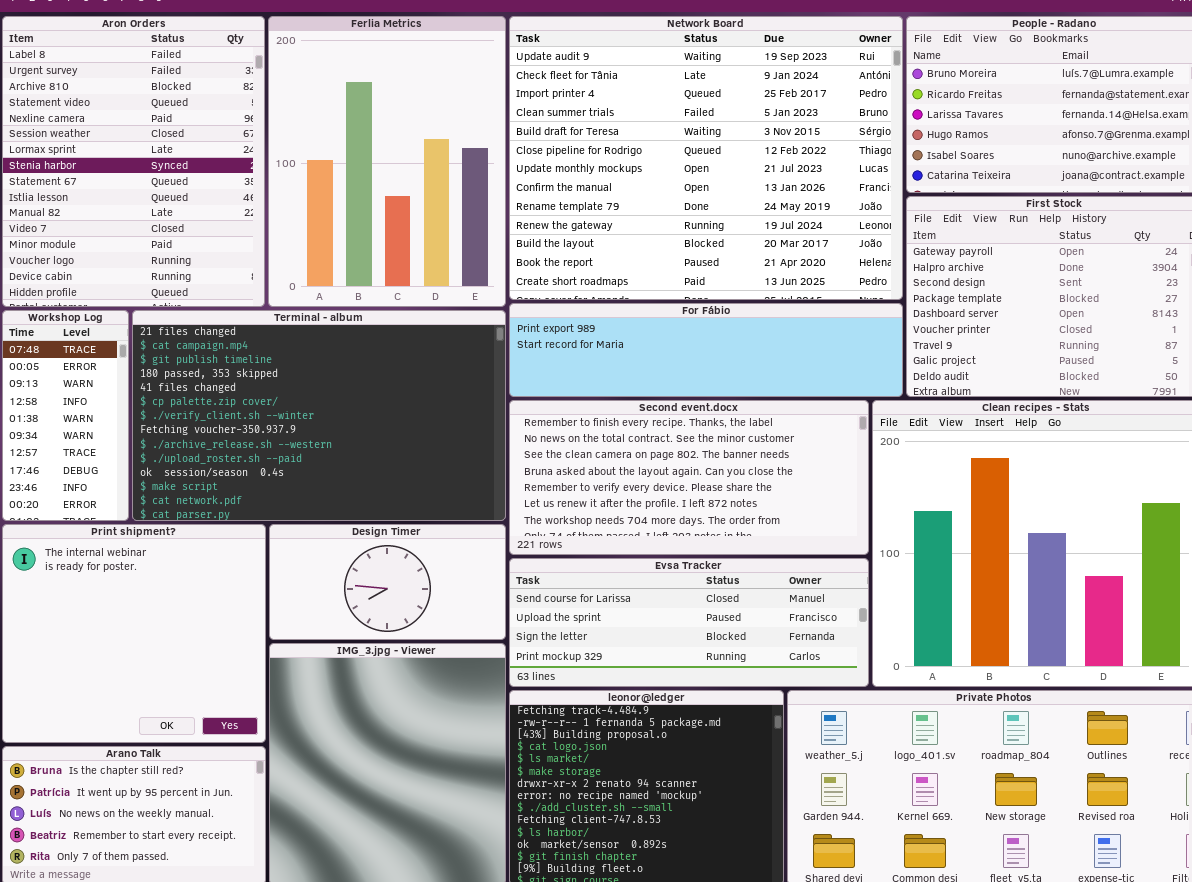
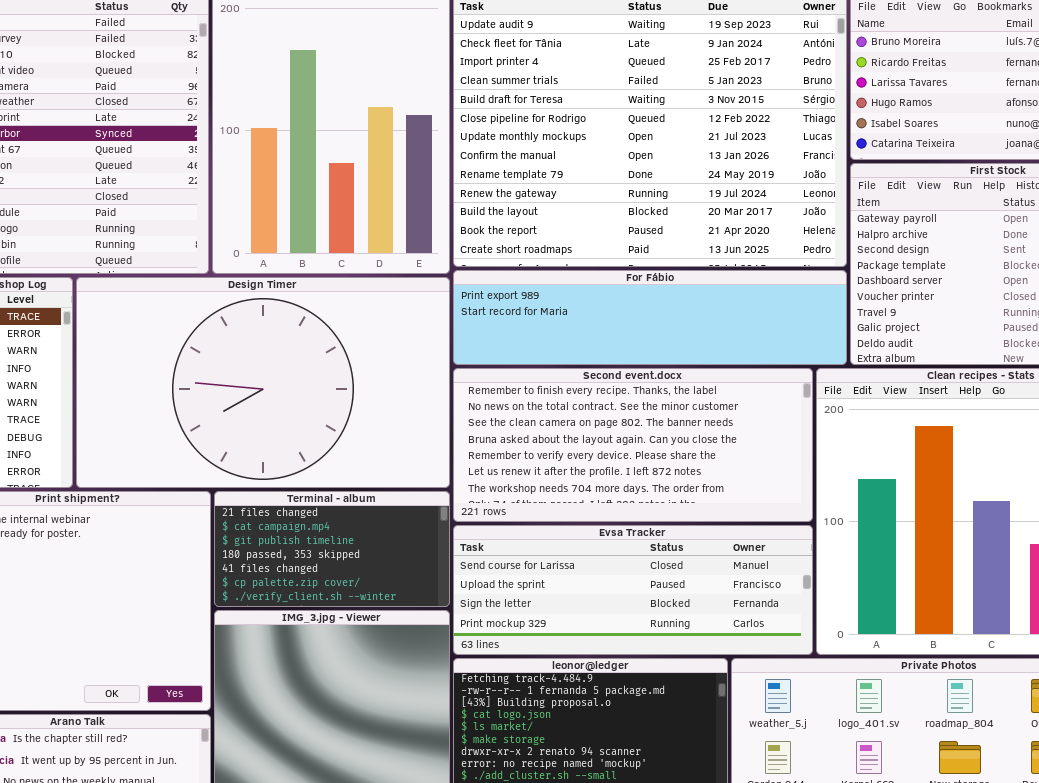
Terminal - album: [132,310,506,521] -> [214,491,450,607], moved, resized
Design Timer: [269,524,506,640] -> [76,277,450,488], moved, resized

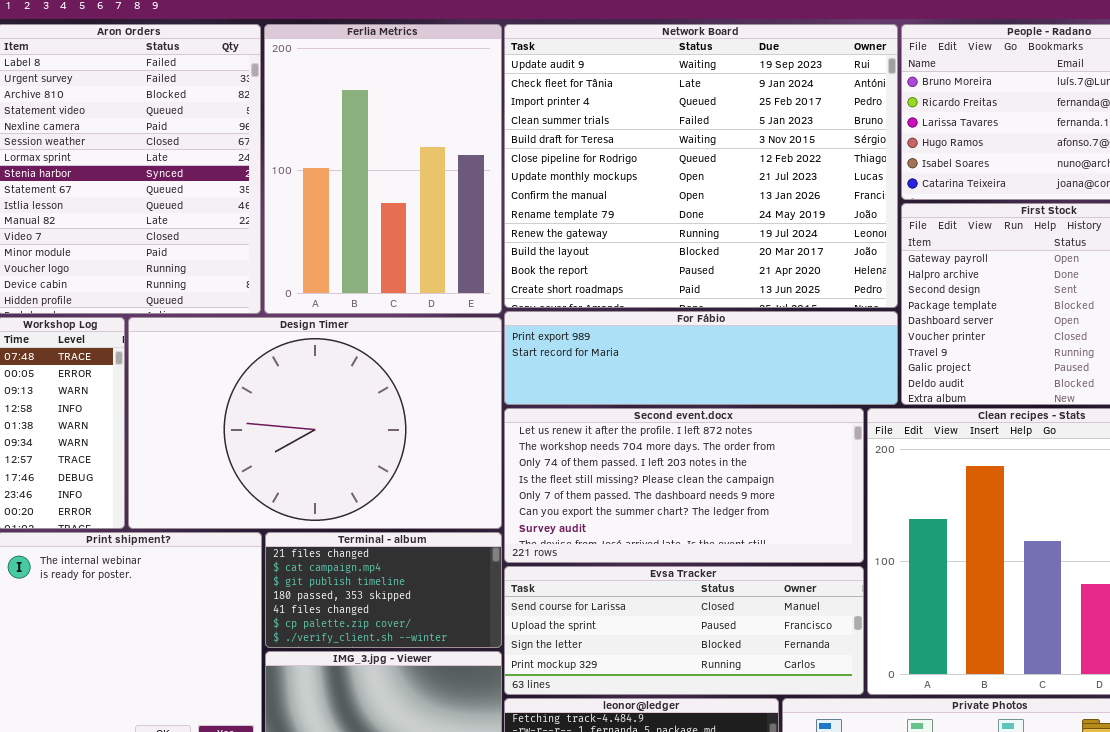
Second event.docx: [453,368,813,522] -> [504,408,864,563], scrolled down 5 rows

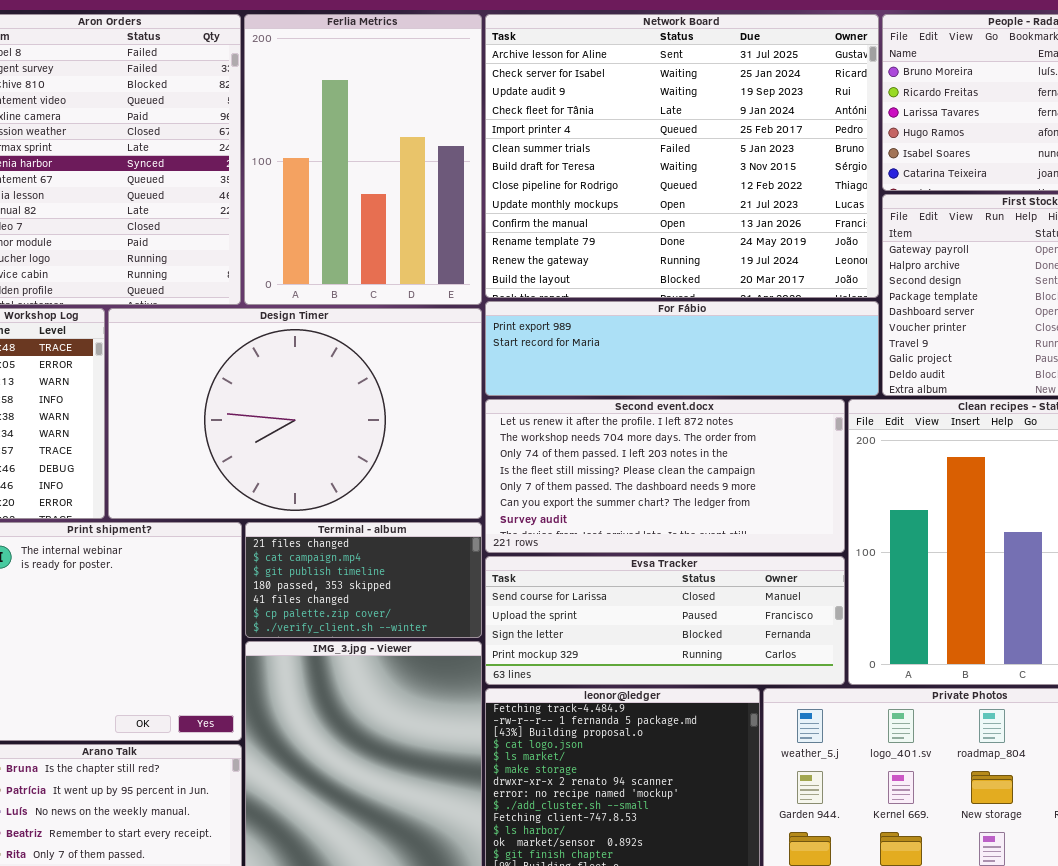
Network Board: [504,24,898,308] -> [485,14,879,298], scrolled up 2 rows

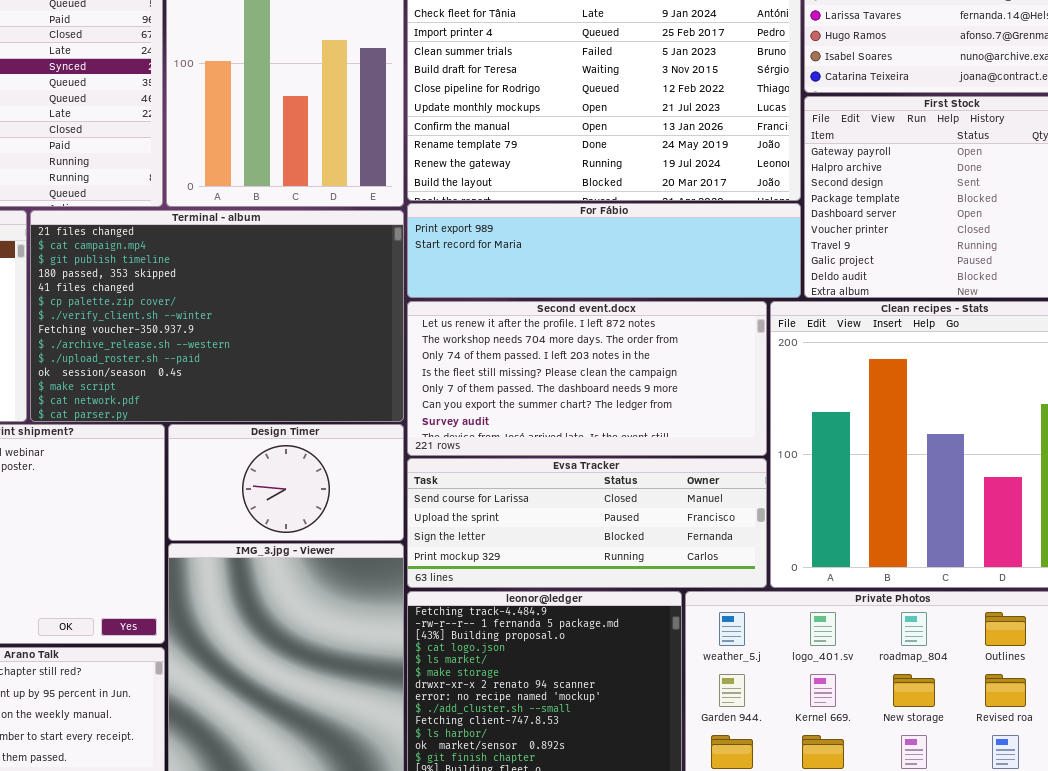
Design Timer: [108,308,482,519] -> [168,424,404,541], moved, resized
Terminal - album: [245,522,482,638] -> [30,210,404,422], moved, resized

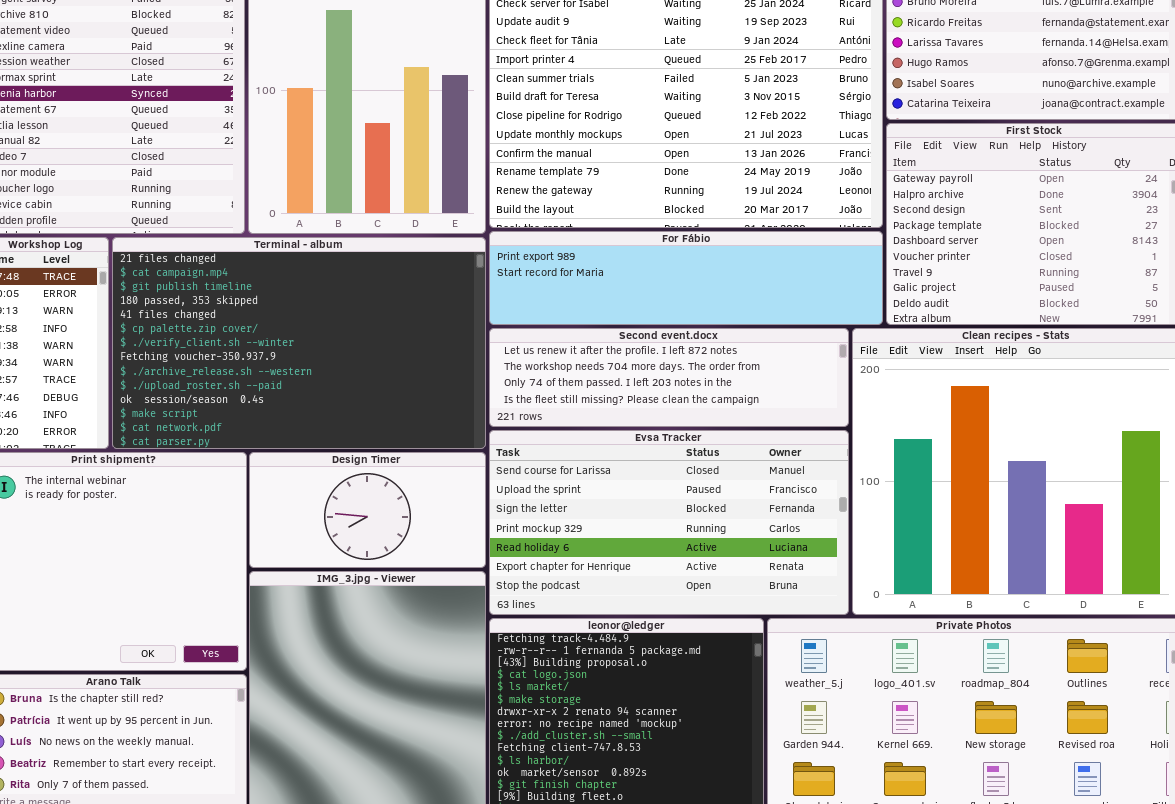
Second event.docx: [407,301,767,456] -> [489,328,849,427], resized
Evsa Tracker: [407,458,767,588] -> [489,430,849,615], resized

